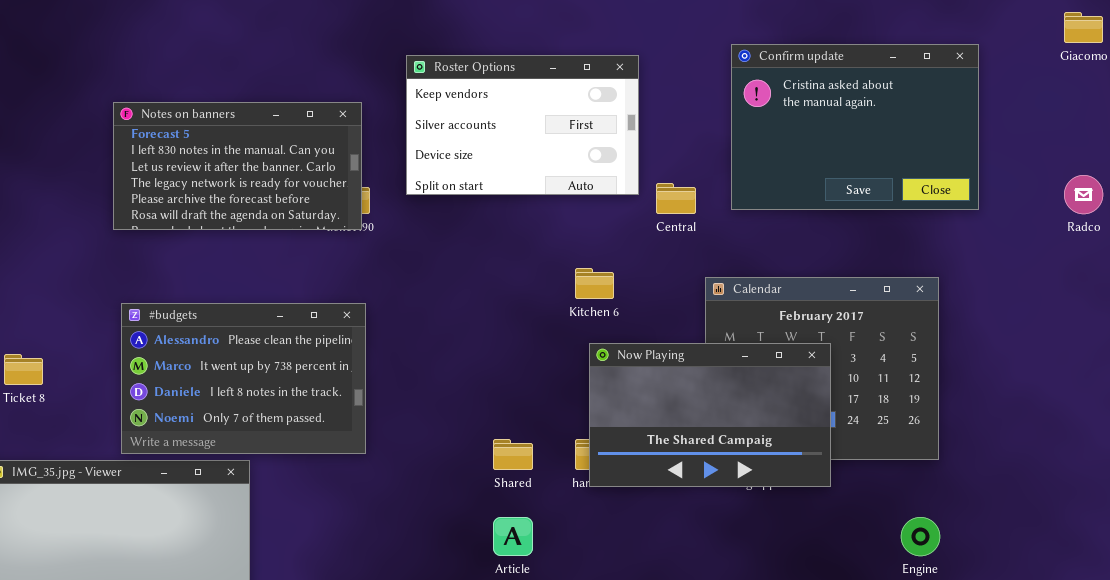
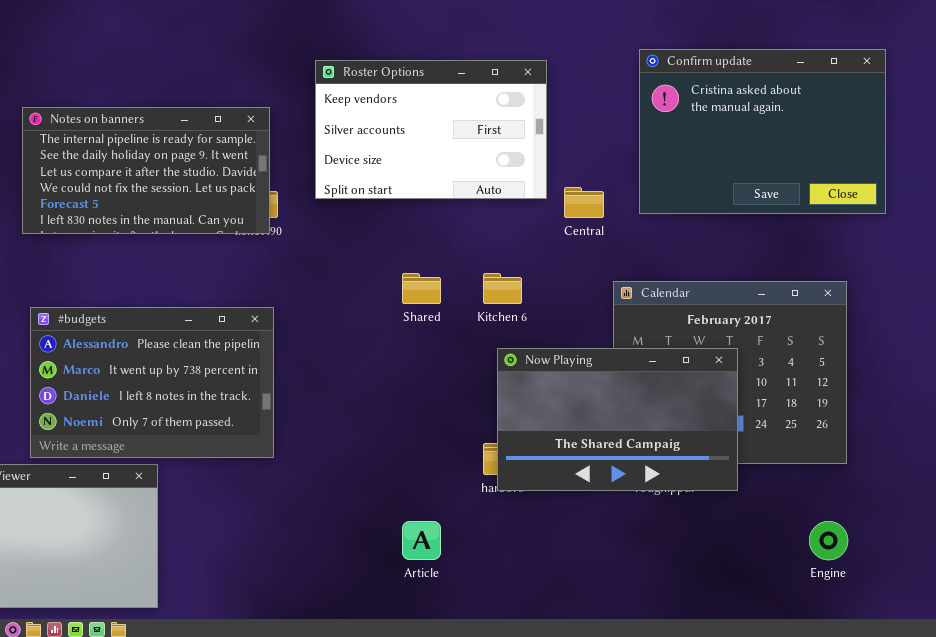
Notes on banners: [113,102,362,230] -> [22,107,270,234], scrolled up 4 rows
Shared: [493,439,533,470] -> [402,273,441,304], moved

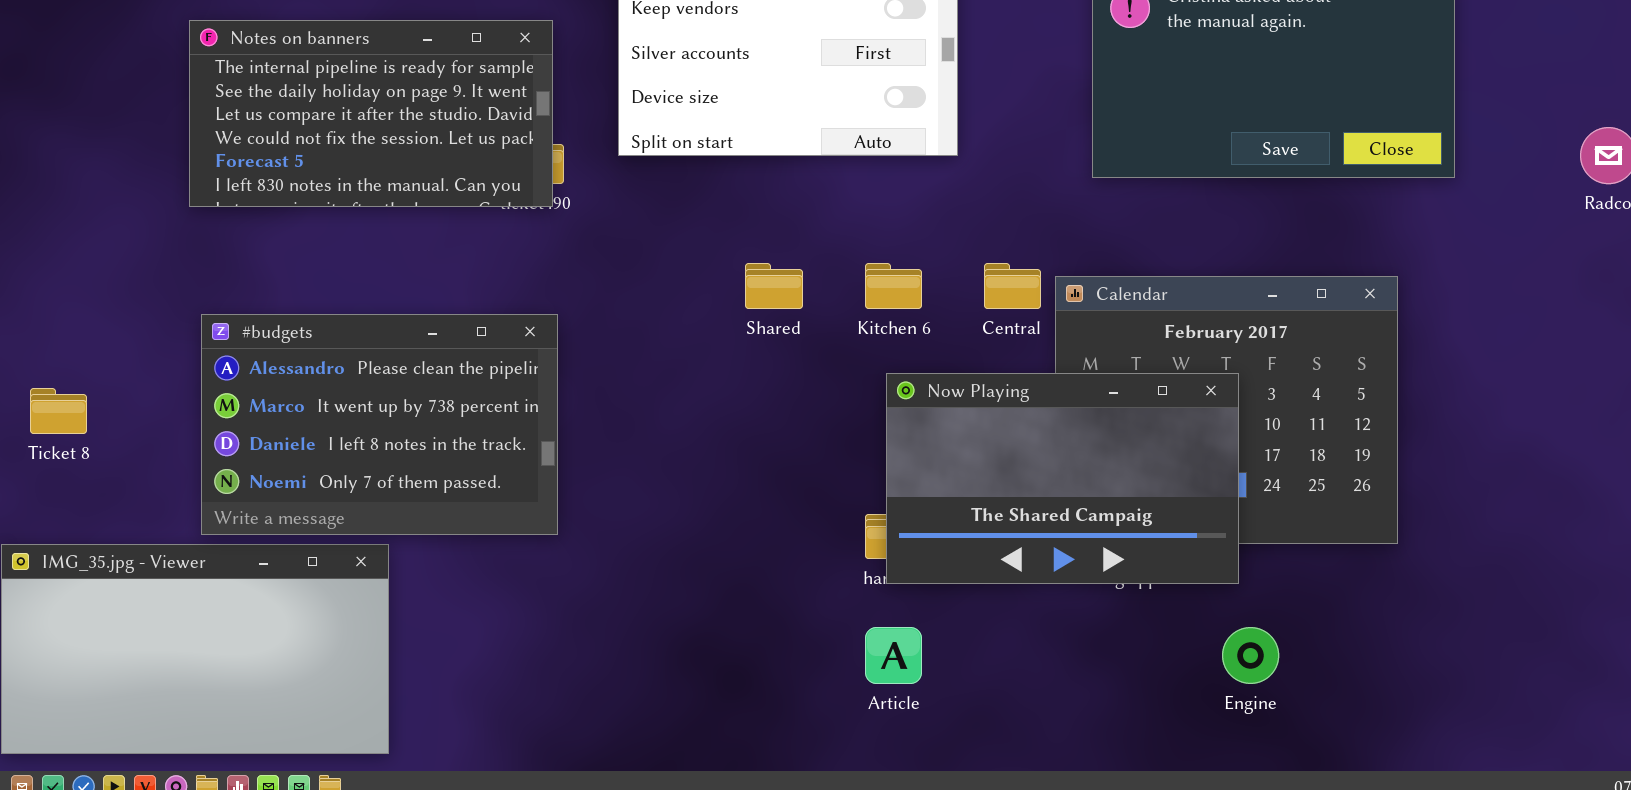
Central: [564,187,604,218] -> [984,263,1041,309], moved
Article: [402,521,441,560] -> [865,627,922,684], moved
Engine: [809,521,848,560] -> [1222,627,1279,684], moved

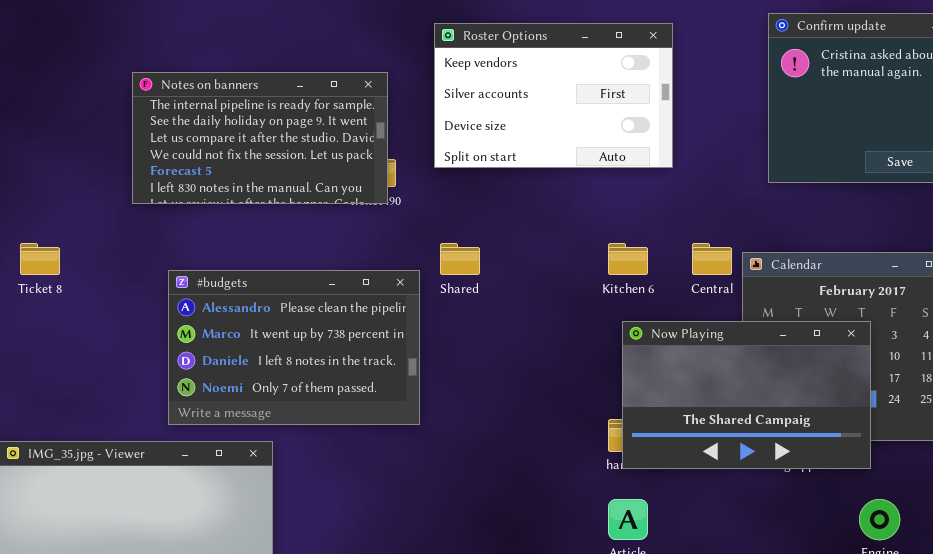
Shared: [745,263,803,309] -> [440,243,480,275], moved
#budgets: [201,314,558,535] -> [168,270,420,425], moved
Ticket 8: [30,388,87,434] -> [20,243,60,275], moved

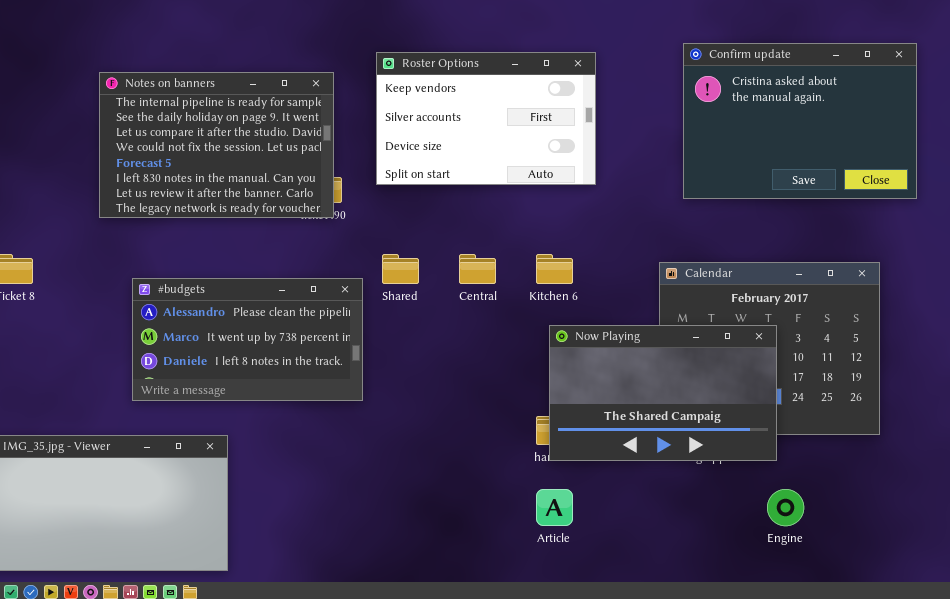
Notes on banners: [132,72,388,204] -> [99,72,334,218], resized
Central: [692,243,732,275] -> [459,254,496,284], moved
#budgets: [168,270,420,425] -> [132,278,363,401], resized

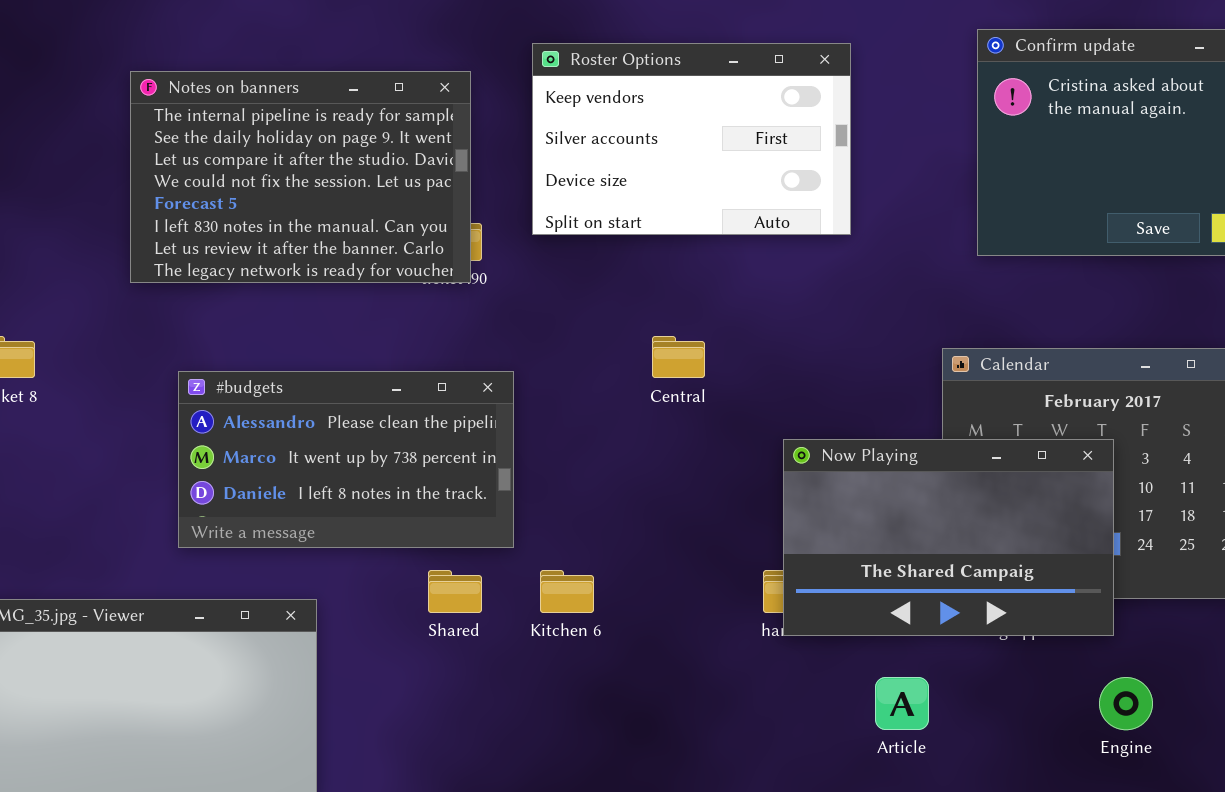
Shared: [382,254,419,284] -> [428,570,482,613], moved
Kitchen 6: [536,254,573,284] -> [540,570,594,613], moved
Article: [536,489,573,526] -> [875,677,929,730], moved

